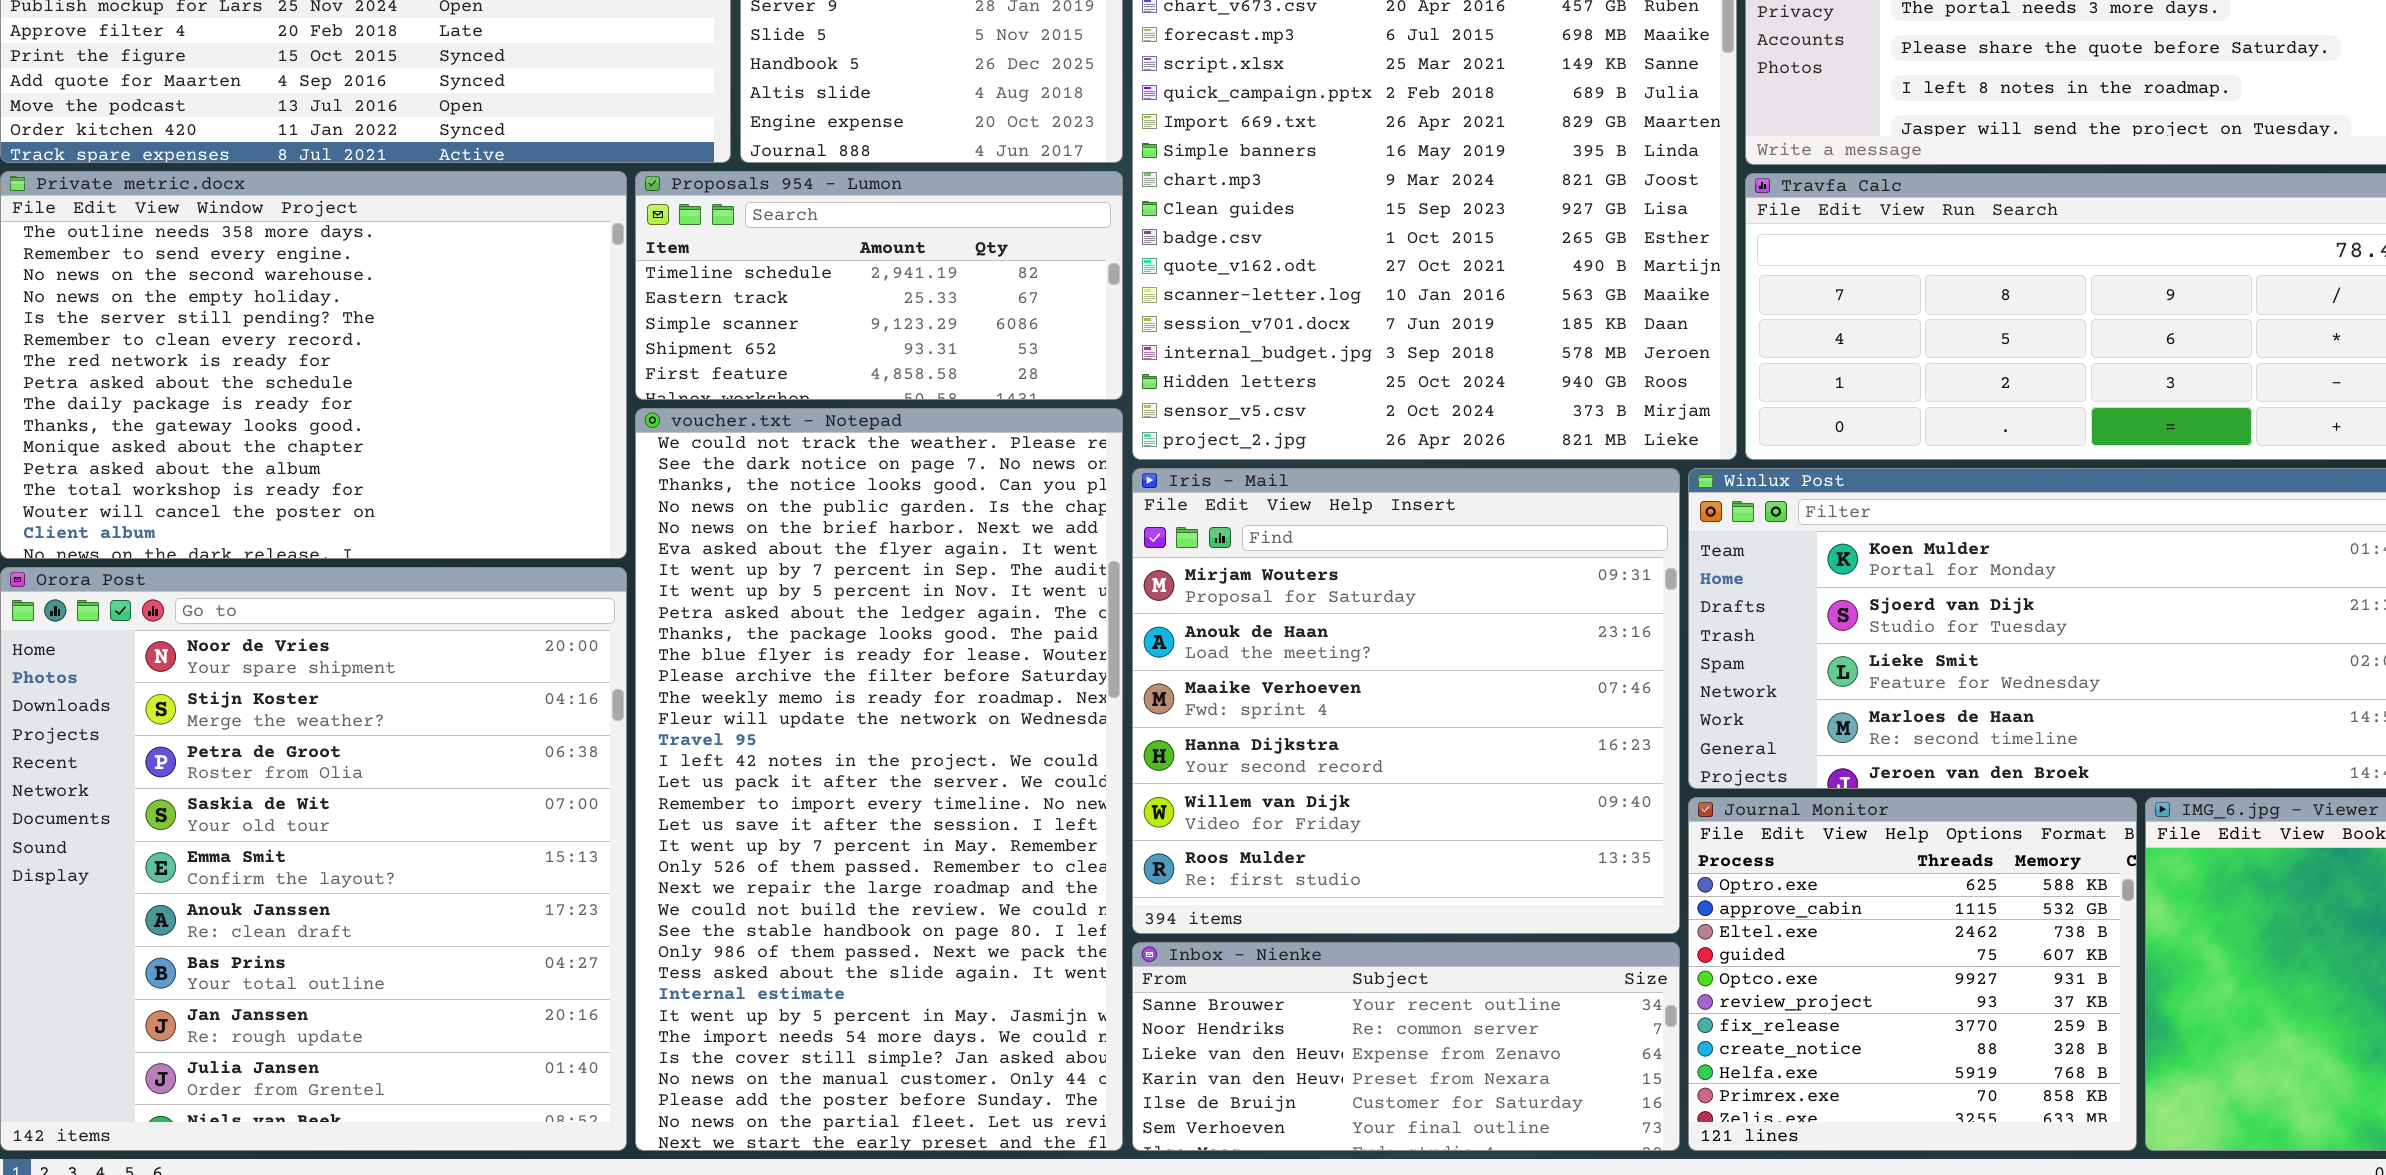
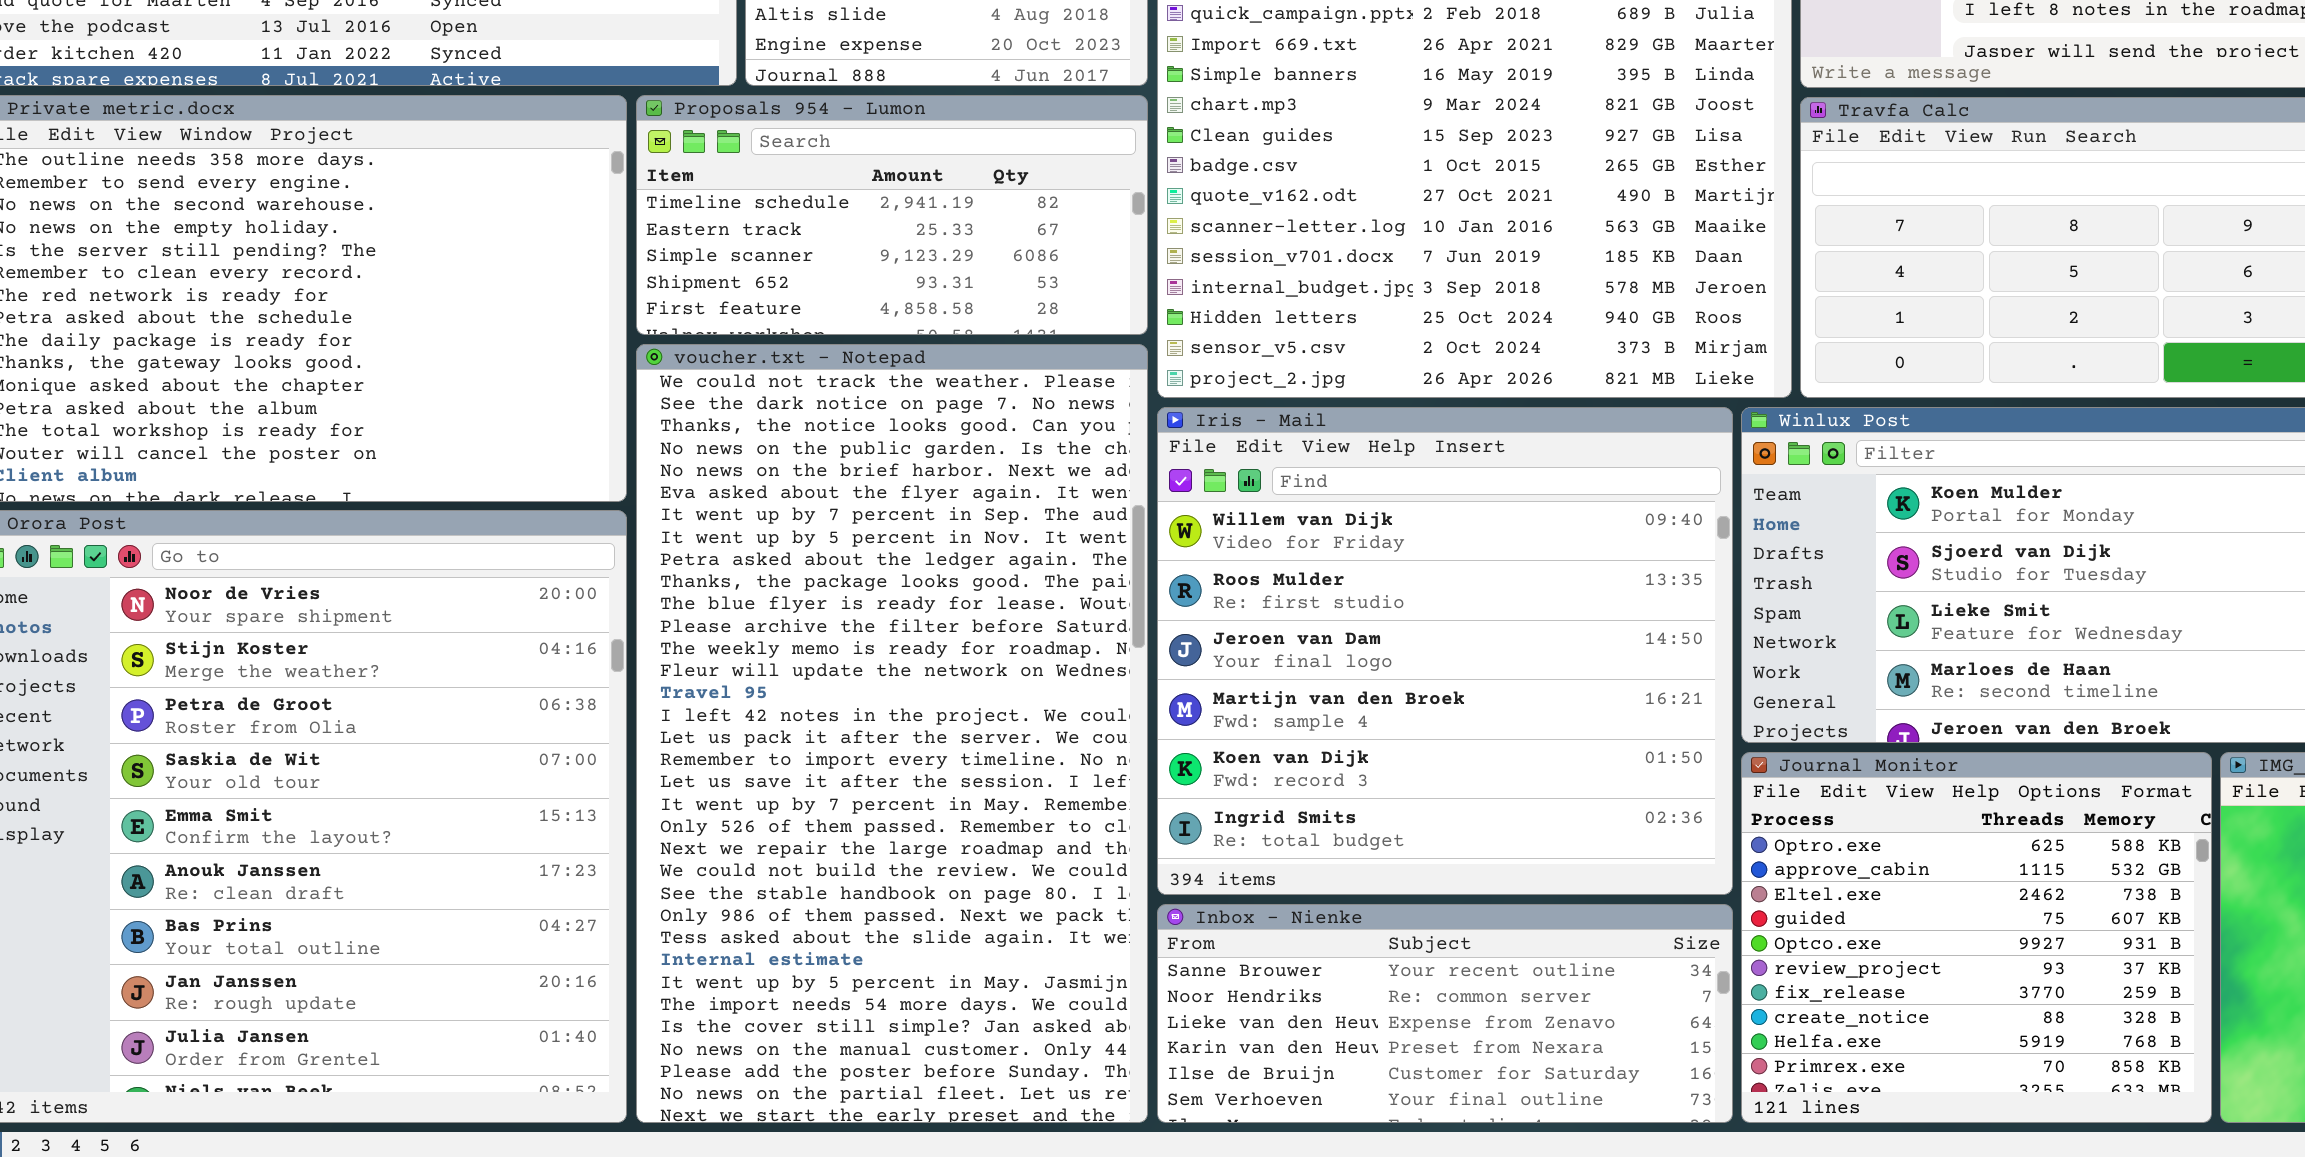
Iris - Mail: [1132,468,1680,934] -> [1157,407,1733,895], scrolled down 4 rows

